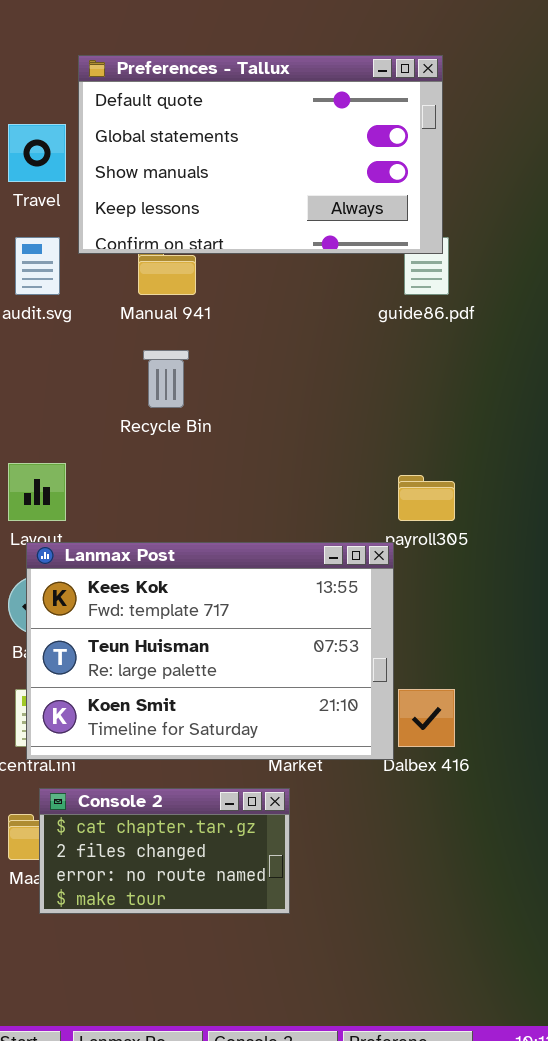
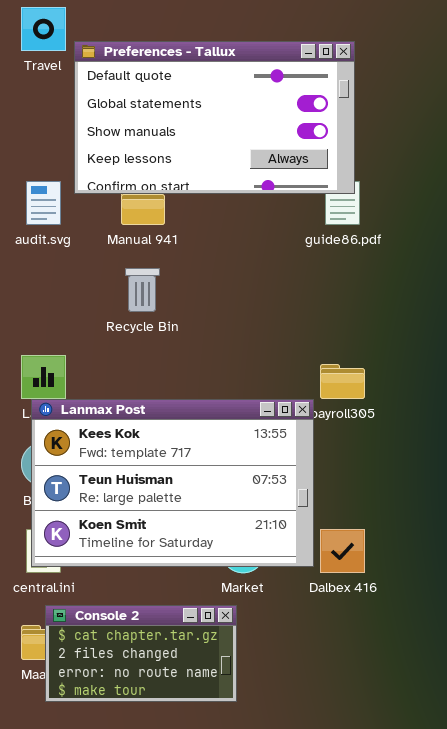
Travel: [8,124,66,182] -> [21,7,66,51], moved
Lanmax Post: [26,542,394,760] -> [31,399,314,567], moved

